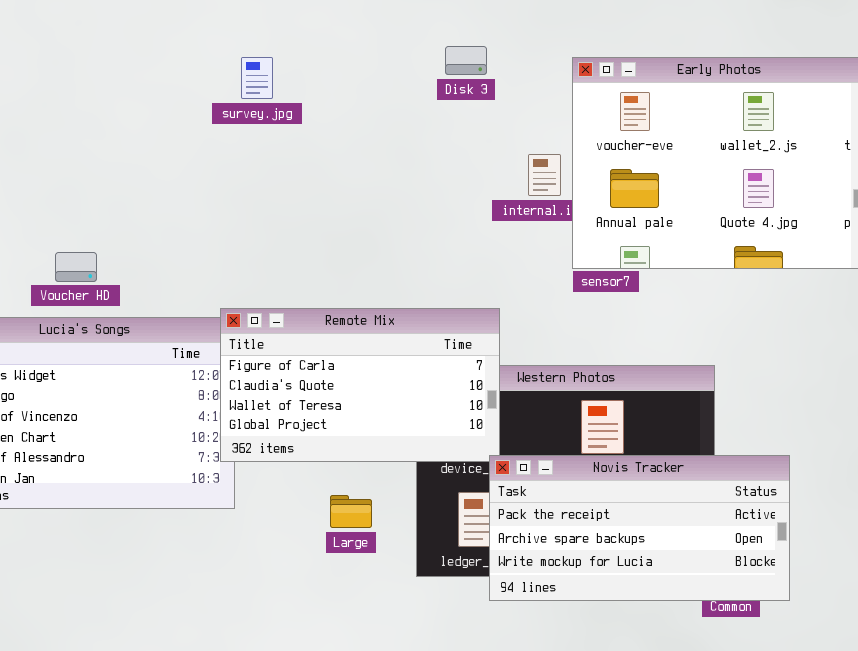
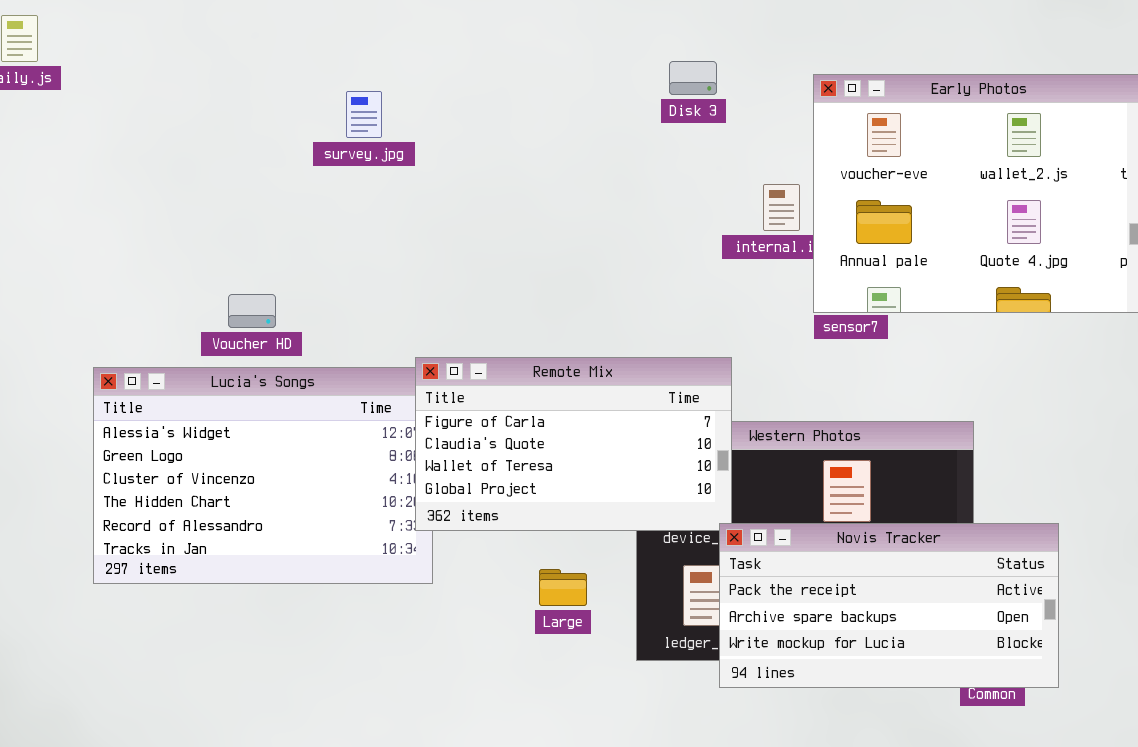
survey.jpg: [241,57,273,99] -> [346,91,382,138], moved

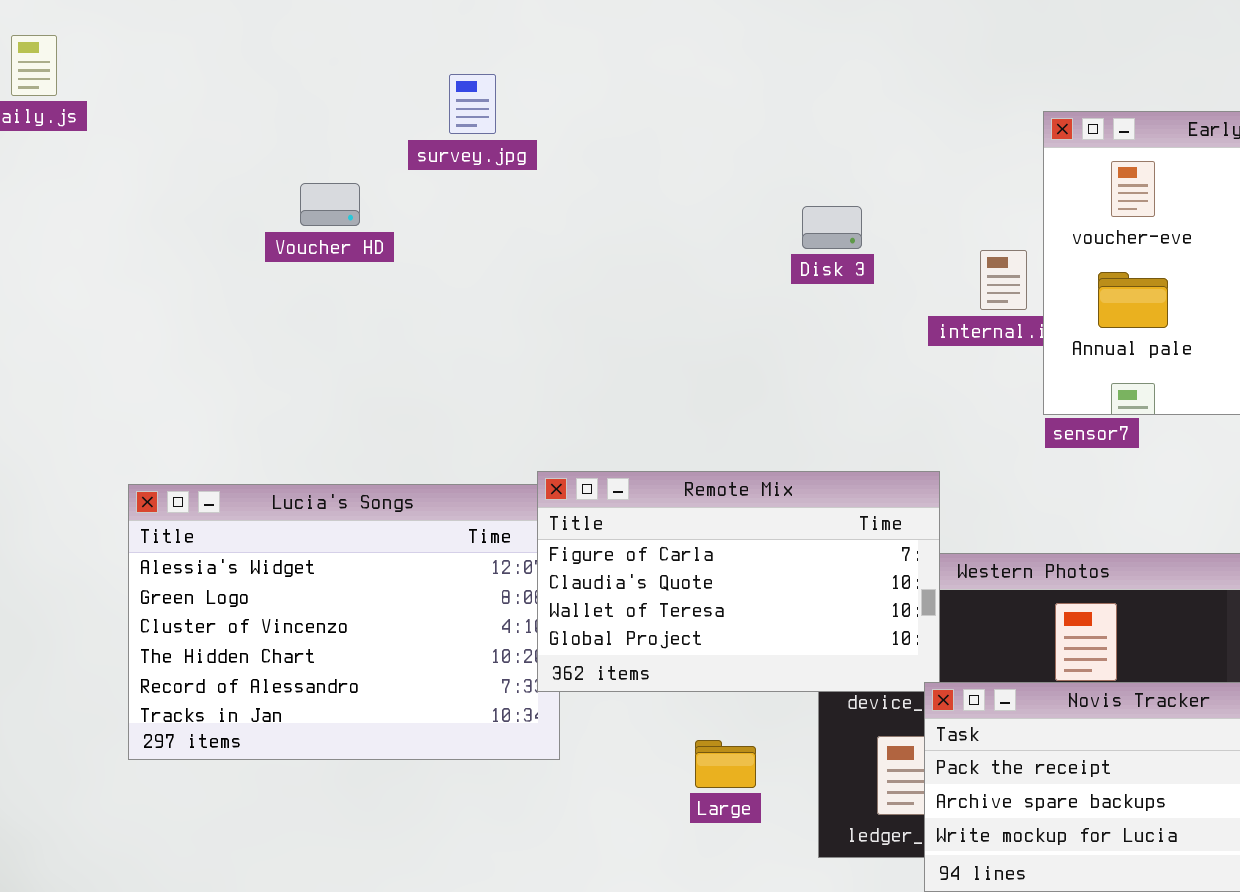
Disk 3: [669,61,717,95] -> [802,206,862,249], moved
survey.jpg: [346,91,382,138] -> [449,74,496,134], moved
Voucher HD: [228,294,276,328] -> [300,183,360,226], moved

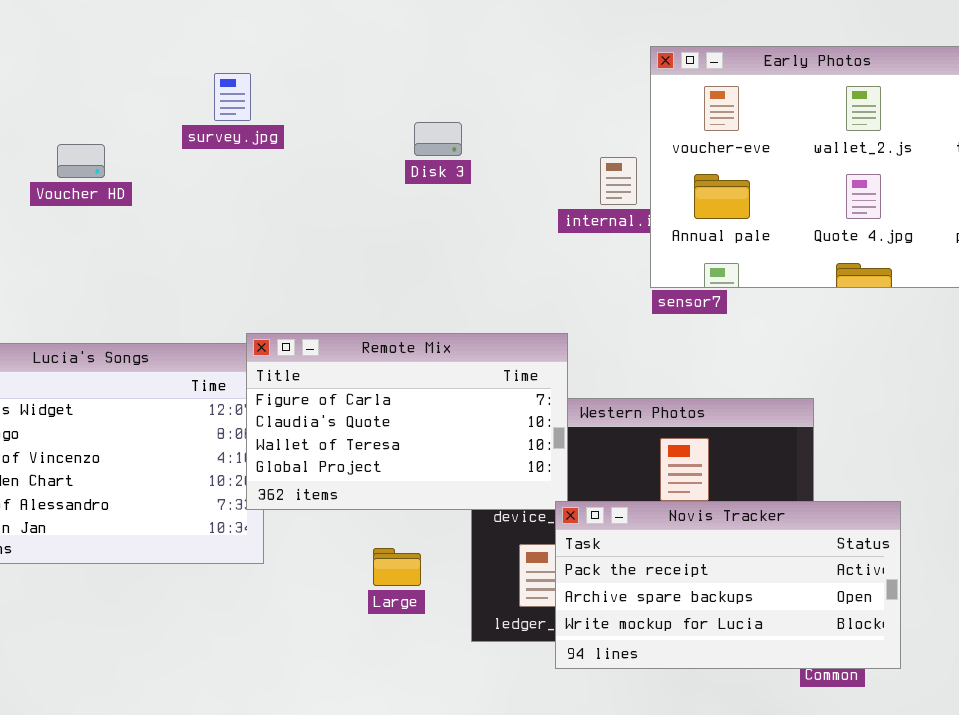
survey.jpg: [449,74,496,134] -> [214,73,251,121], moved
Voucher HD: [300,183,360,226] -> [57,144,105,178], moved
Disk 3: [802,206,862,249] -> [414,122,462,156], moved

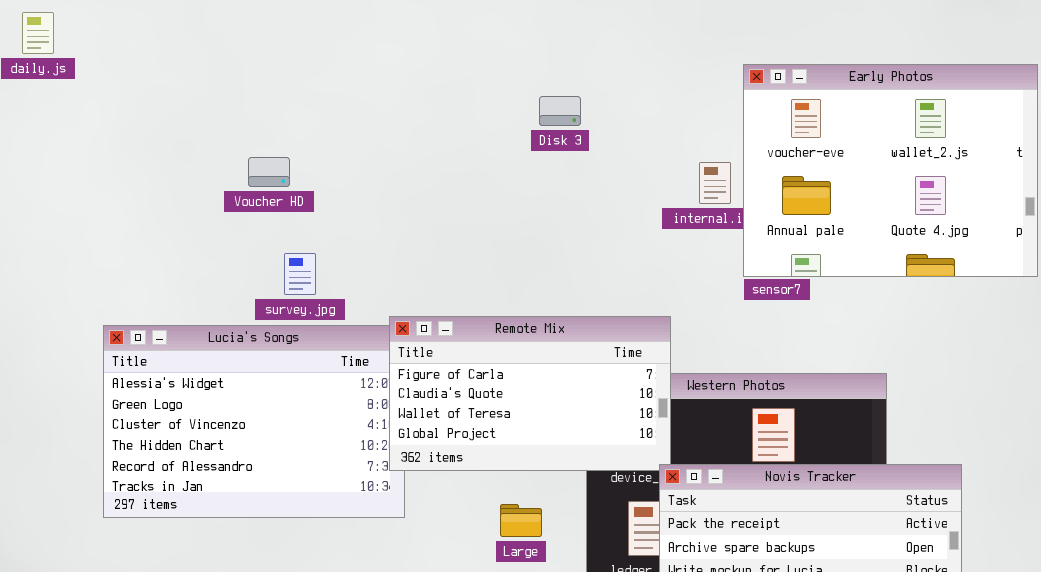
survey.jpg: [214,73,251,121] -> [284,253,316,295], moved
Disk 3: [414,122,462,156] -> [539,96,581,126], moved
Voucher HD: [57,144,105,178] -> [248,157,290,187], moved

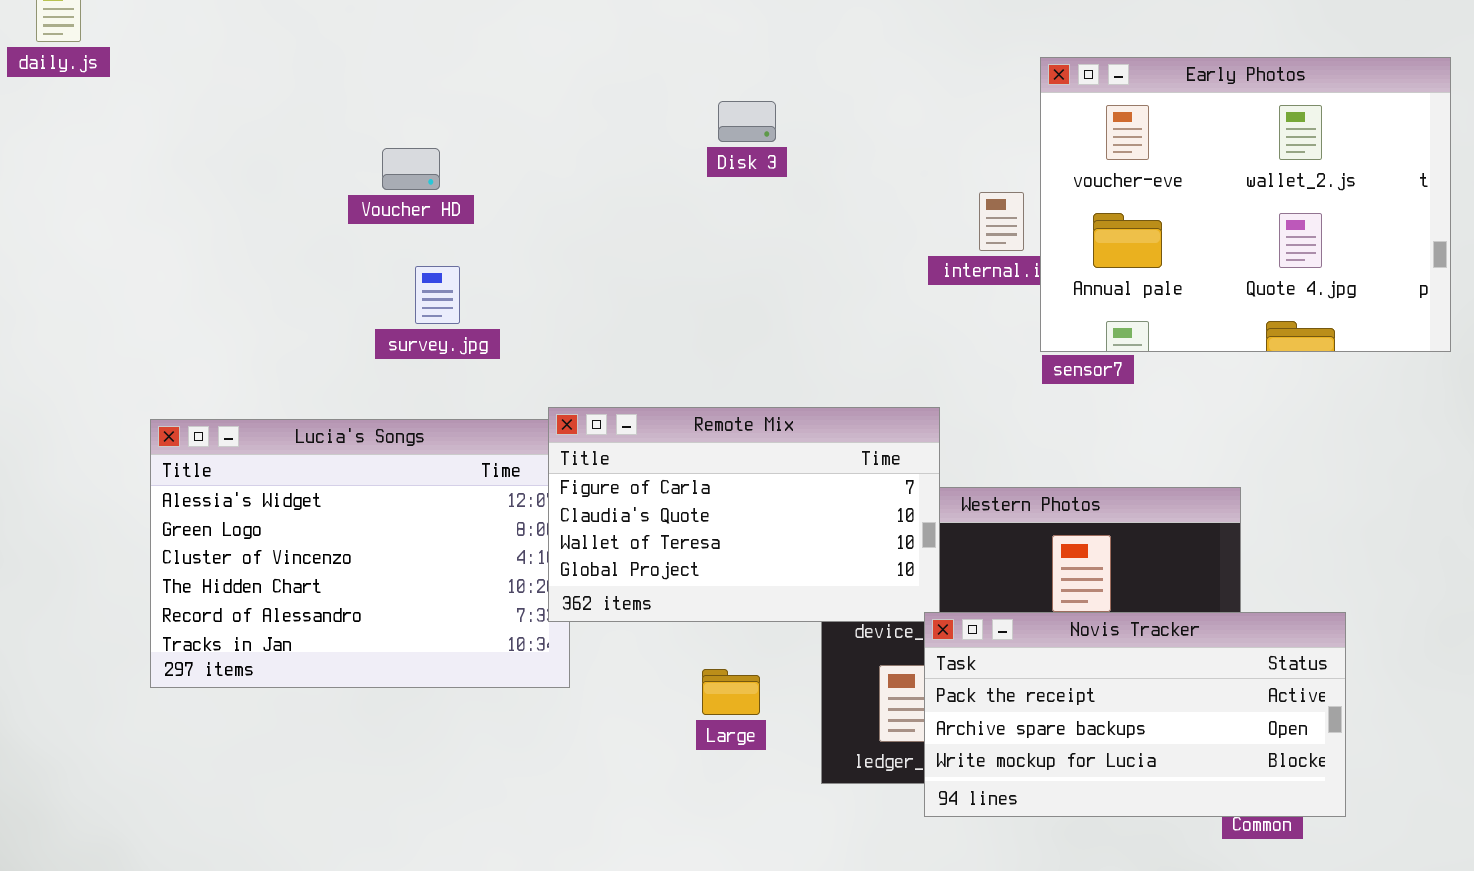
Disk 3: [539,96,581,126] -> [718,101,776,142], moved
Voucher HD: [248,157,290,187] -> [382,148,440,190], moved
survey.jpg: [284,253,316,295] -> [415,266,460,324], moved

